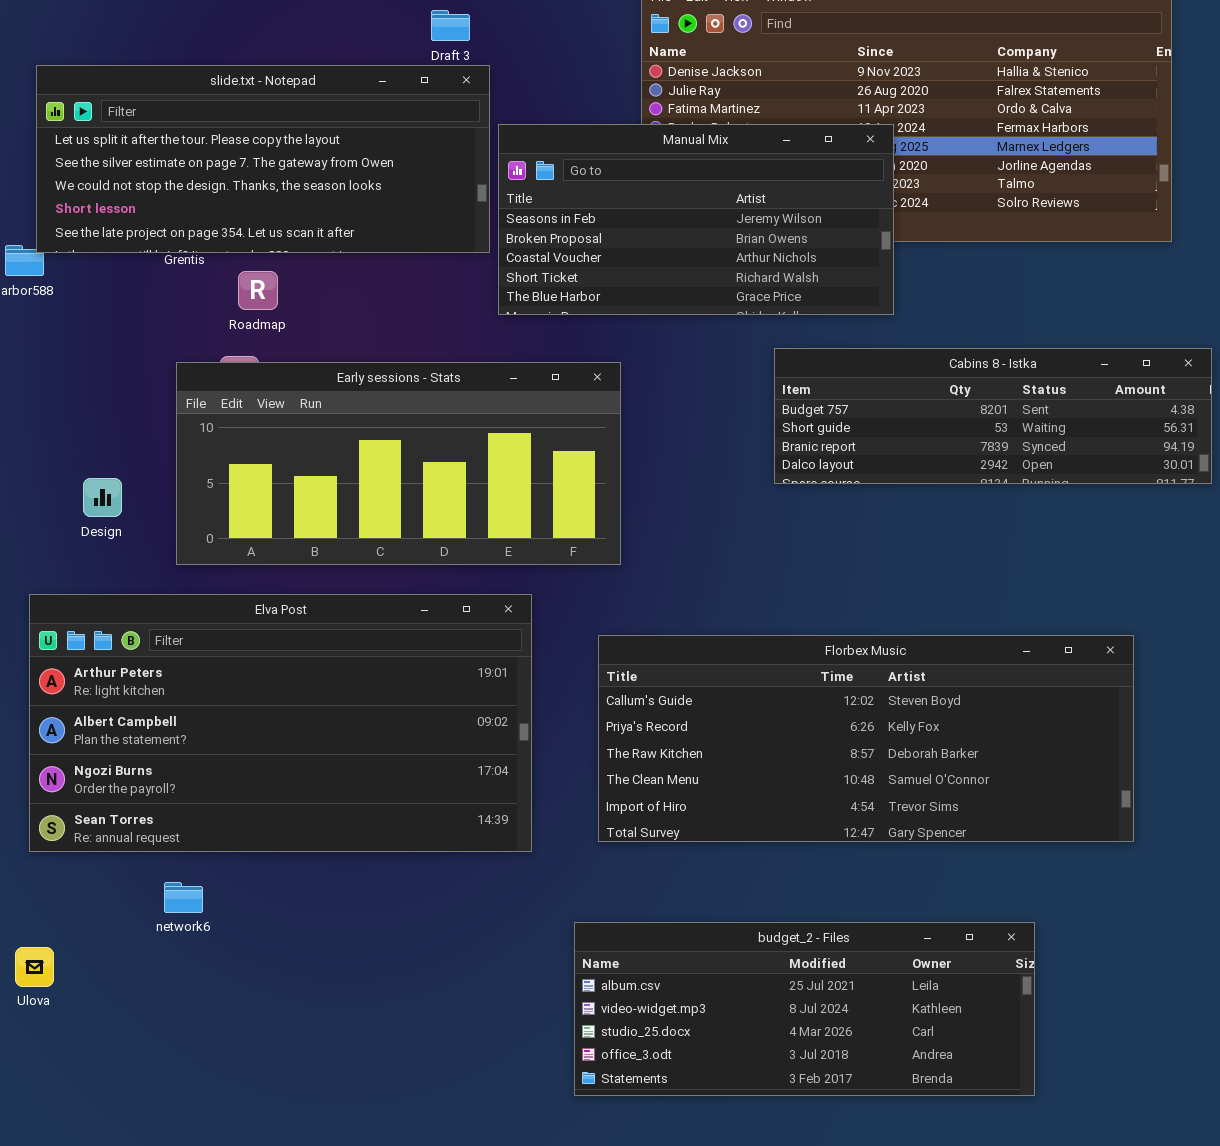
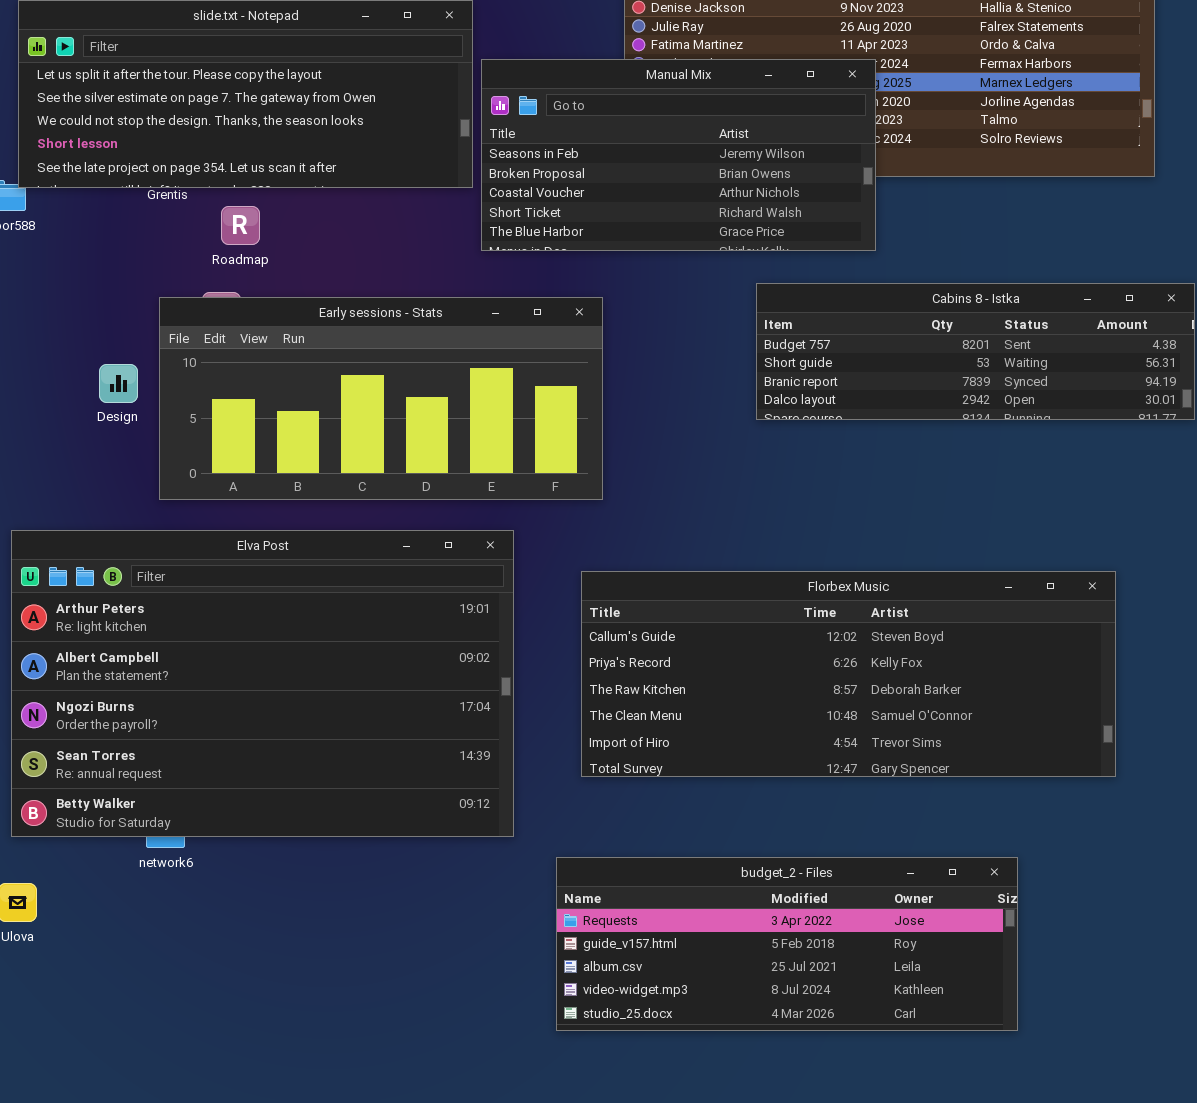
Design: [83,478,122,517] -> [99,364,138,403], moved
Elva Post: [29,594,532,852] -> [11,530,514,837], resized
budget_2 - Files: [574,922,1035,1096] -> [556,857,1018,1031], scrolled up 2 rows

